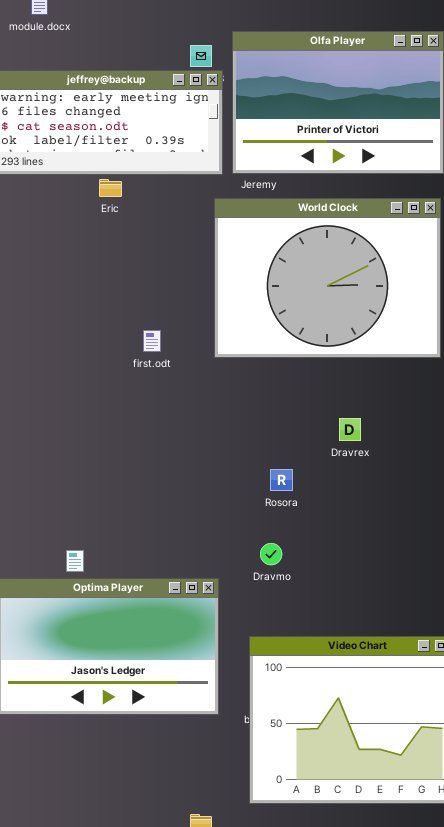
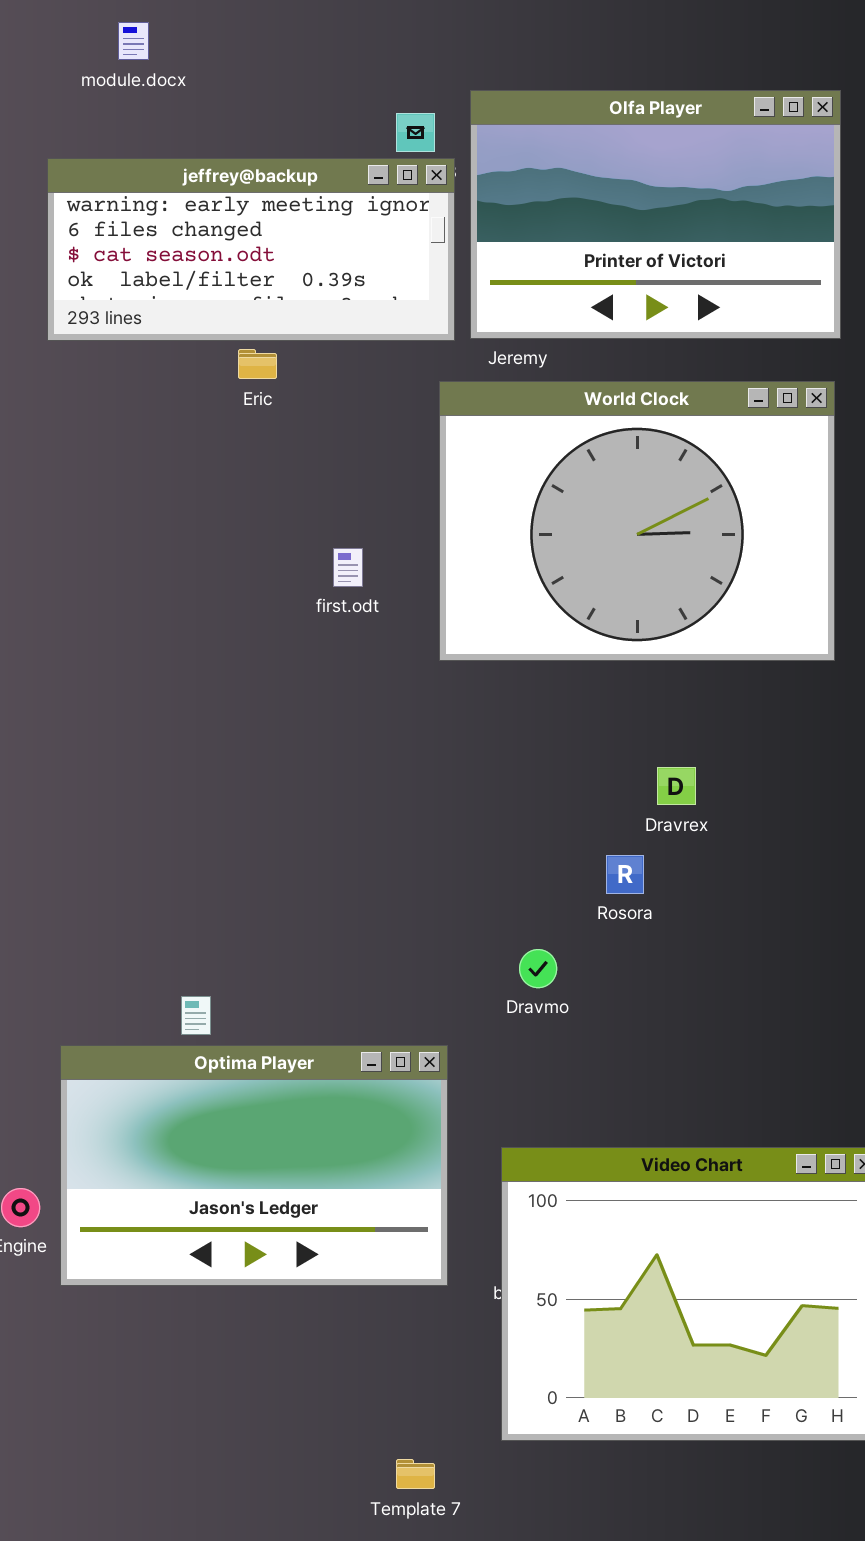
first.odt: [143,330,161,352] -> [333,548,363,587], moved
Rosora: [270,469,293,491] -> [606,855,644,894], moved
Dravmo: [260,543,282,565] -> [519,949,557,988], moved

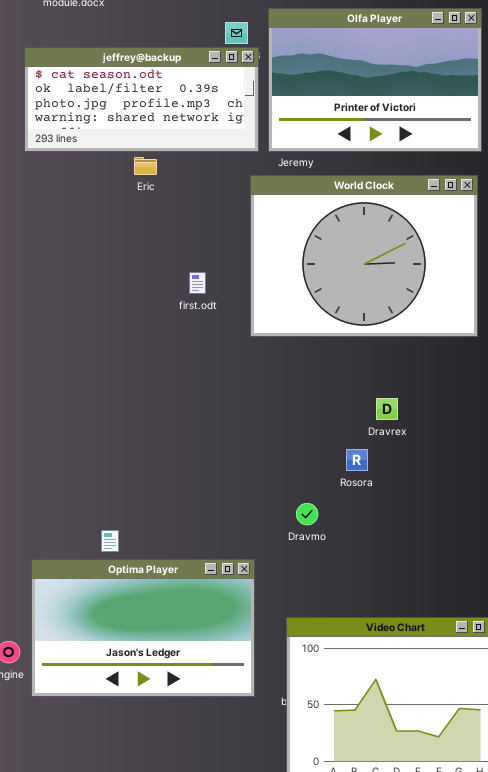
jeffrey@backup: [47,158,455,341] -> [24,47,259,152], scrolled down 2 rows

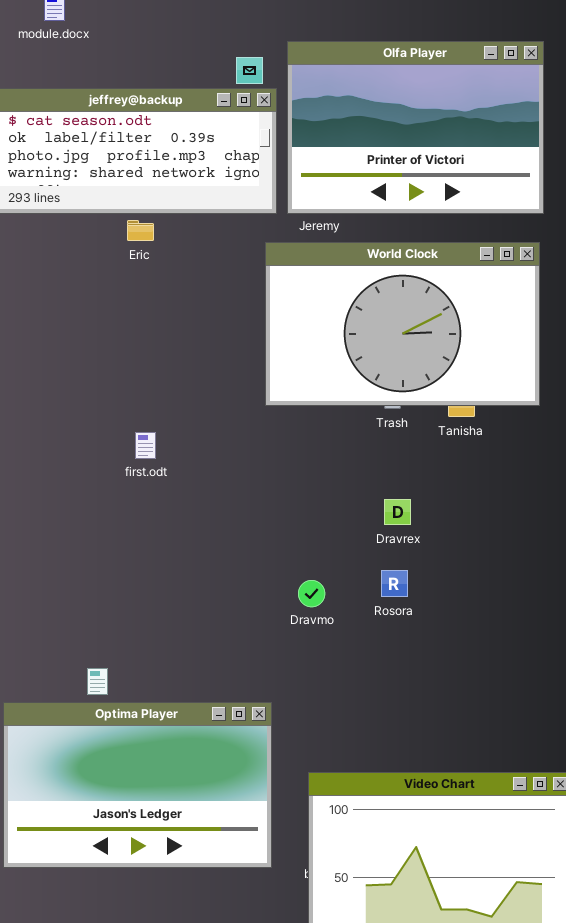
World Clock: [250,175,478,337] -> [265,242,540,406], resized
first.odt: [189,272,206,294] -> [135,432,156,459], moved
Dravrex: [376,398,398,420] -> [384,499,411,525], moved
Dravmo: [296,503,318,525] -> [298,580,325,607], moved

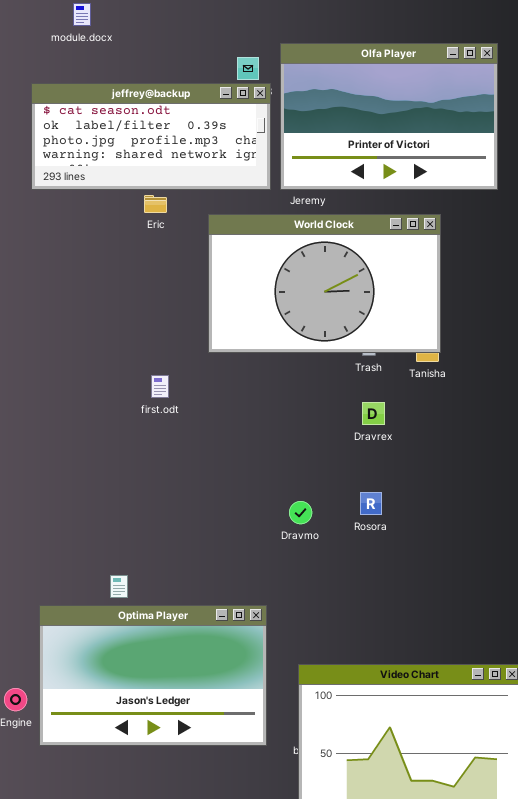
World Clock: [265,242,540,406] -> [208,214,441,353], moved
Dravrex: [384,499,411,525] -> [362,402,385,425], moved

